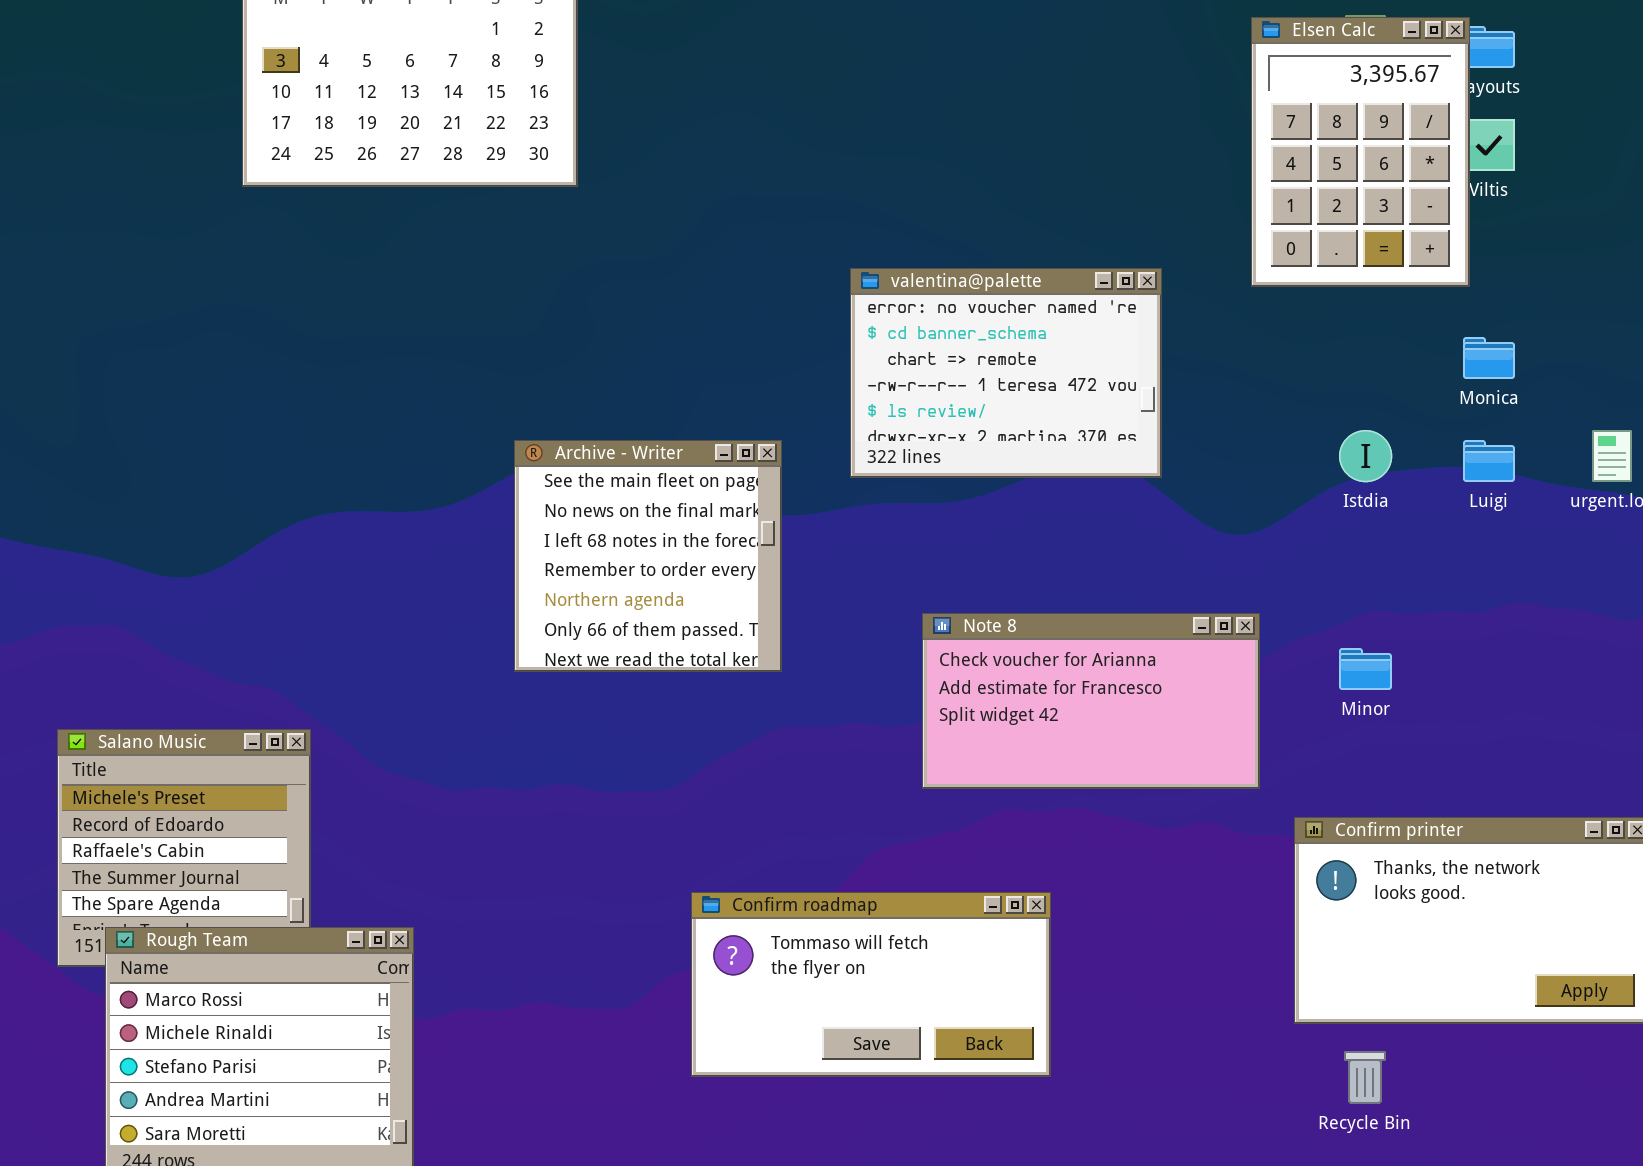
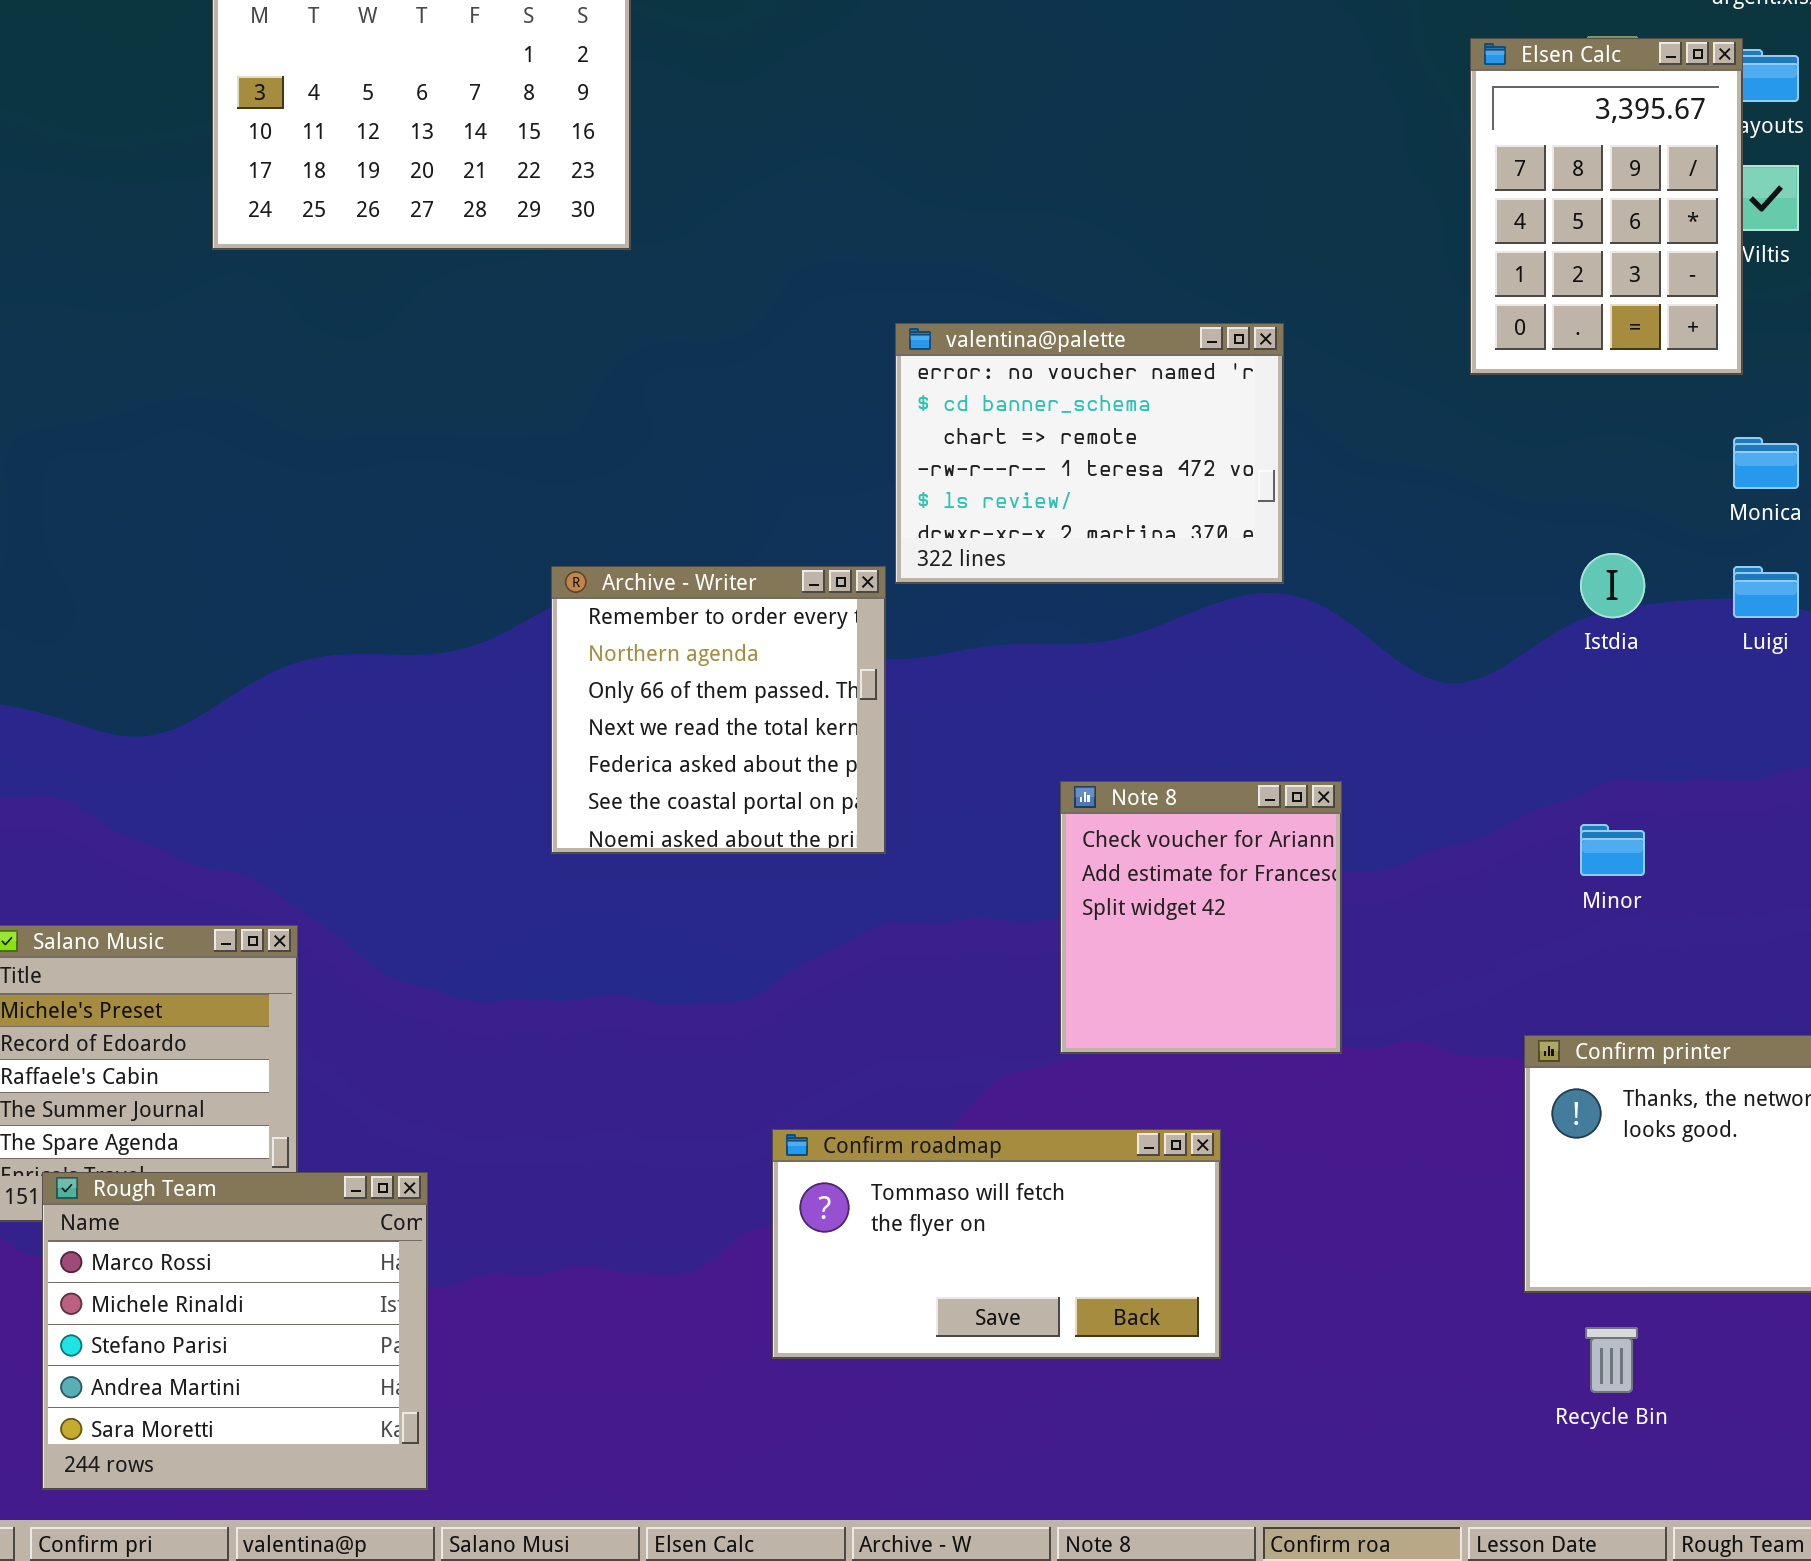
valentina@palette: [850,268,1162,478] -> [895,323,1284,584], moved
Archive - Writer: [514,440,782,672] -> [551,566,886,854], scrolled down 3 rows
Note 8: [922,613,1260,789] -> [1060,781,1342,1054], resized

